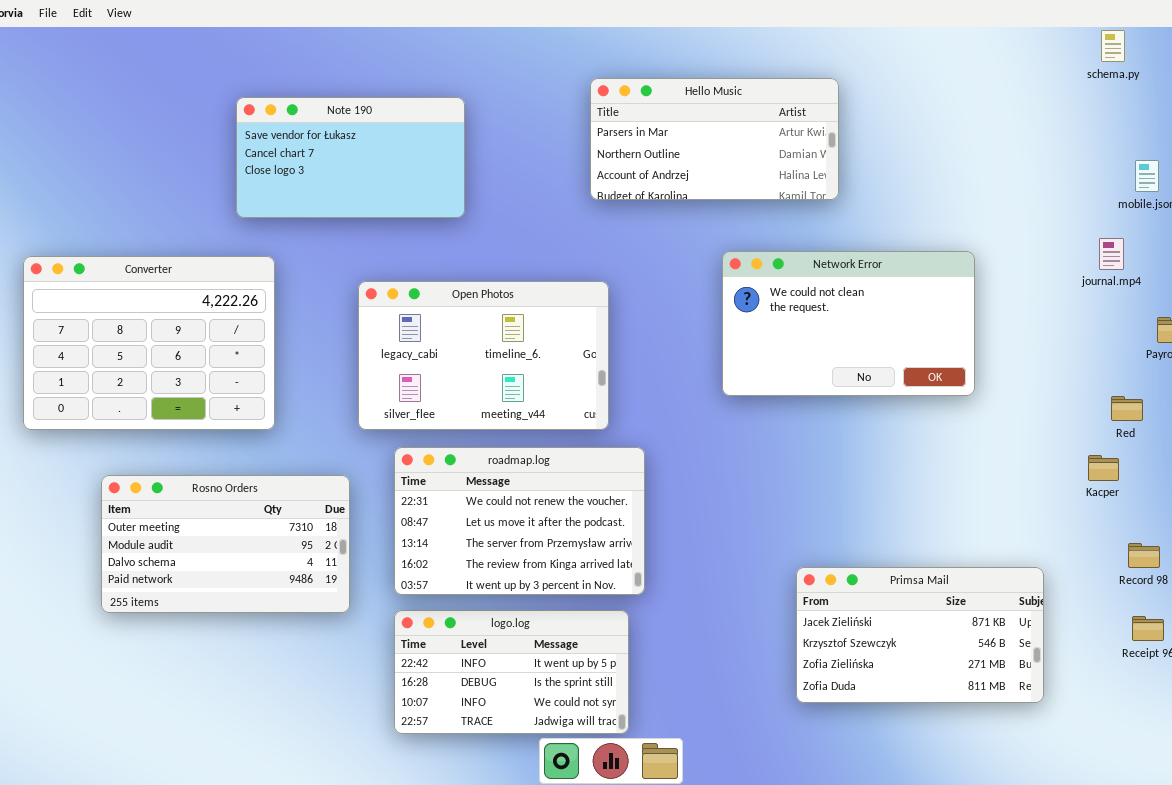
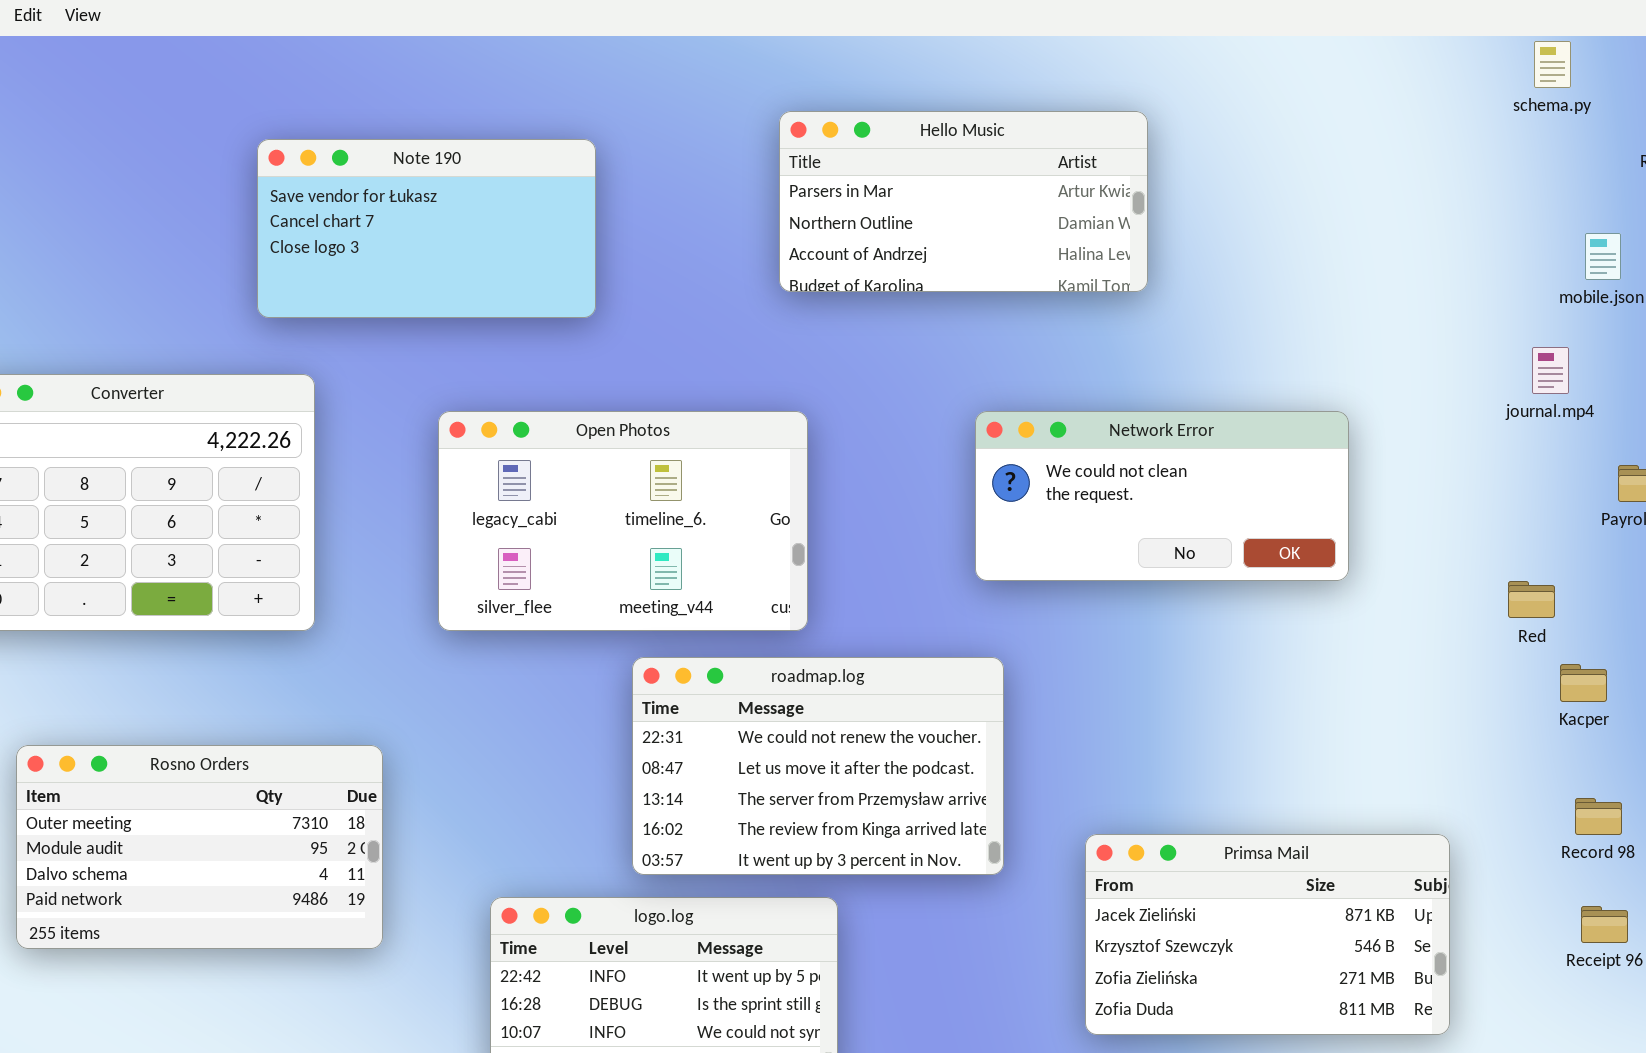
Network Error: [722,251,975,396] -> [975,411,1349,581], resized
Red: [1111,396,1143,421] -> [1508,581,1555,618], moved
roadmap.log: [394,447,645,595] -> [632,657,1004,875], moved
Kacper: [1088,455,1119,481] -> [1560,664,1607,702], moved
Rosno Orders: [101,475,350,613] -> [16,745,383,949], moved

